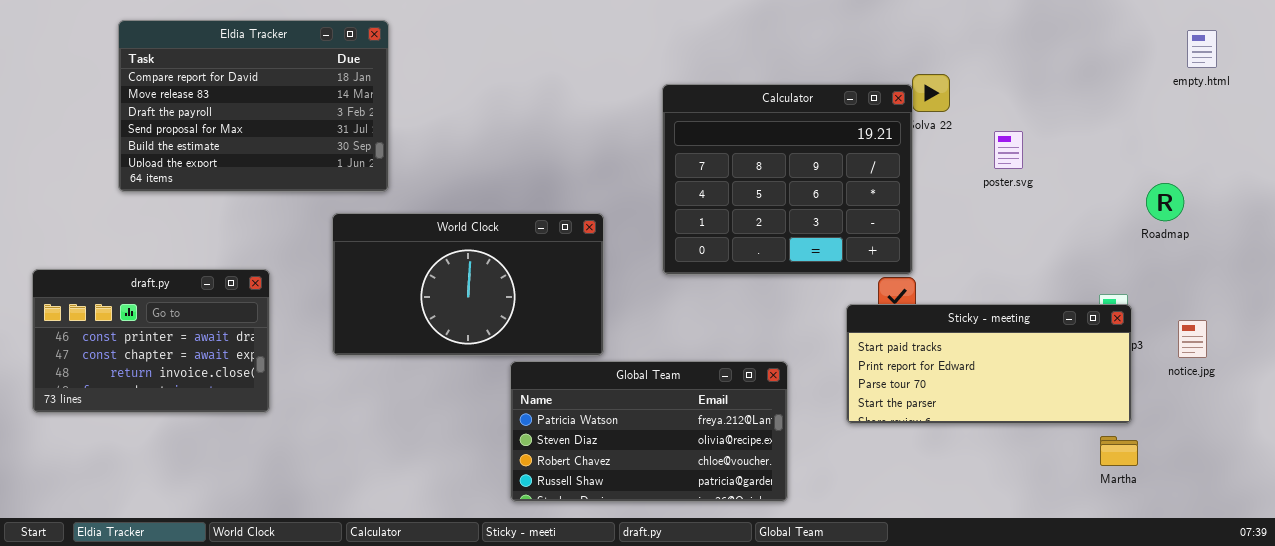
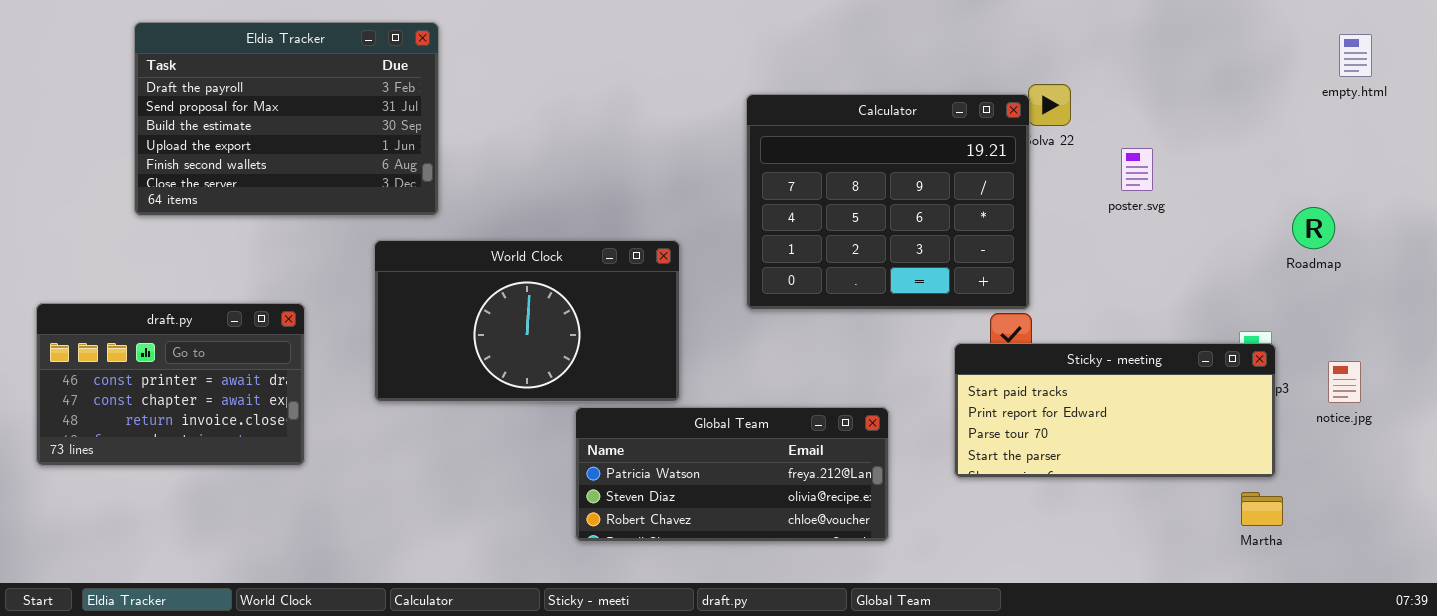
Eldia Tracker: [118,20,389,192] -> [134,22,439,216], scrolled down 2 rows
Global Team: [510,361,788,502] -> [575,407,889,542], resized

